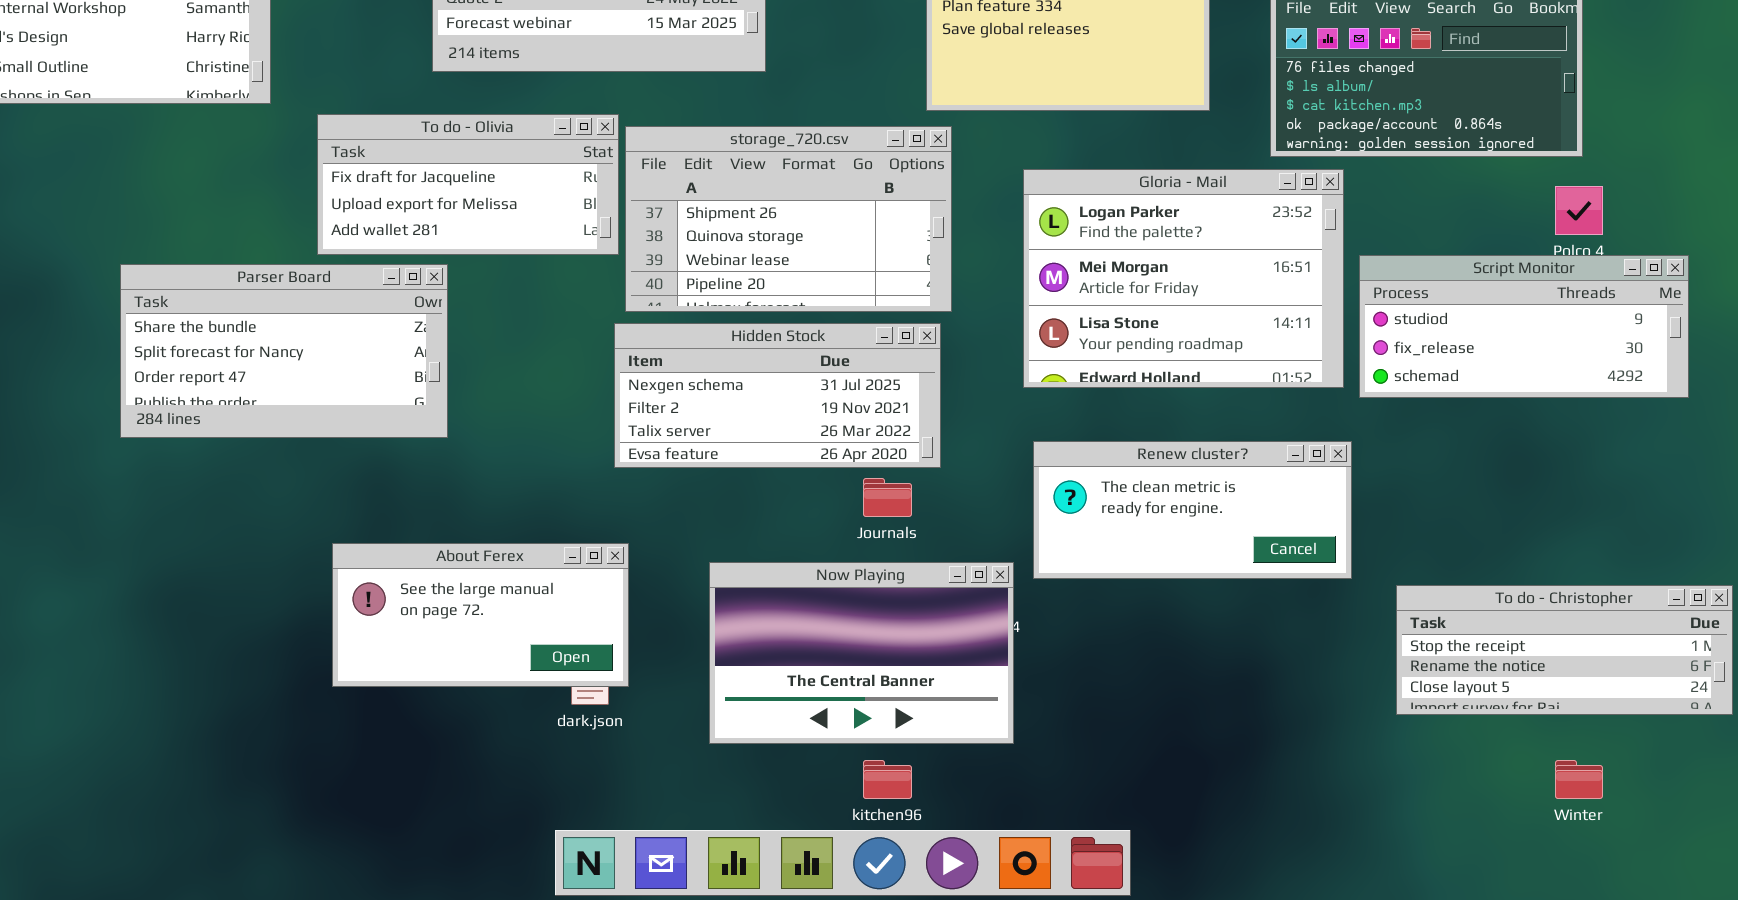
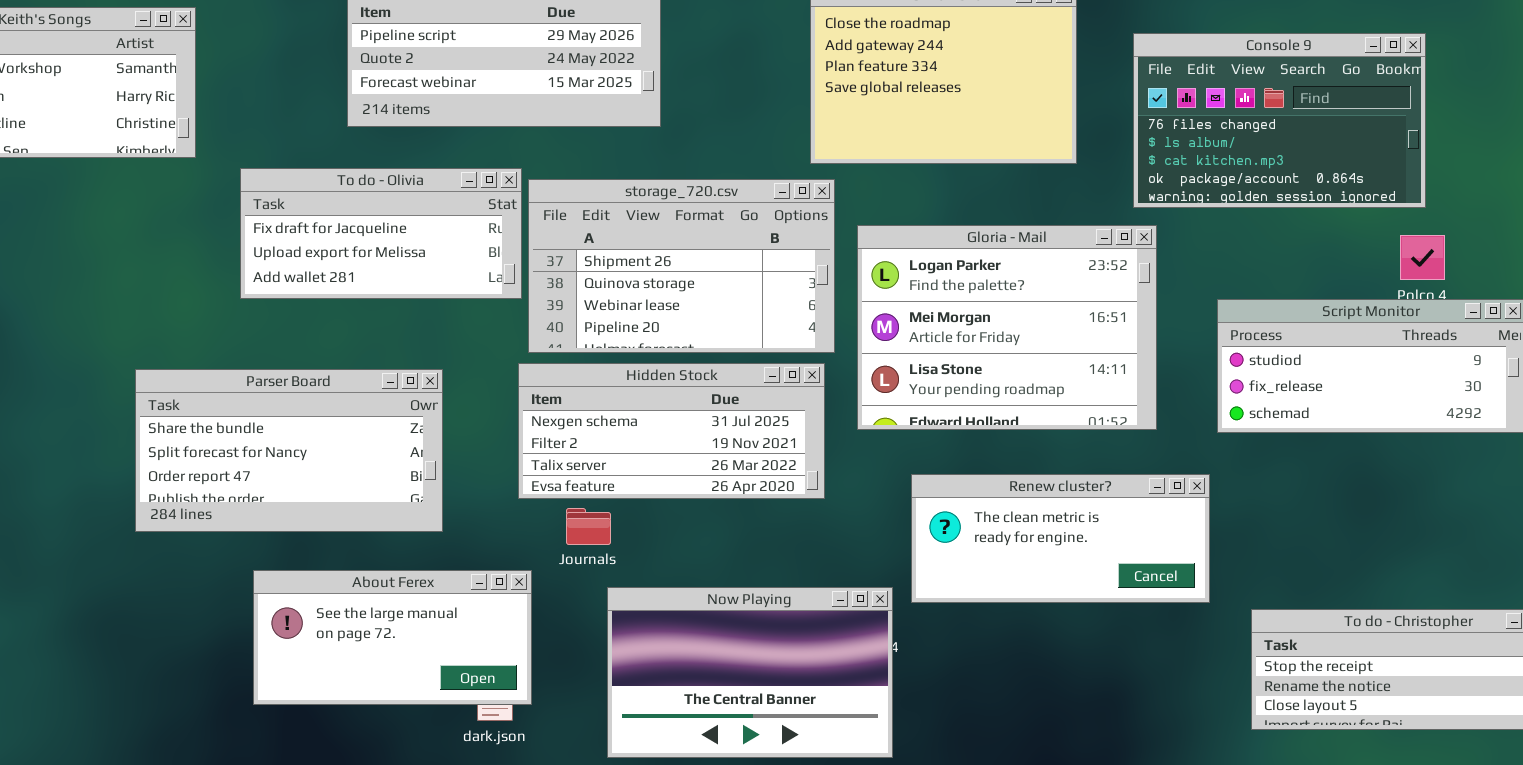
Gloria - Mail: [1023,169,1344,388] -> [857,225,1157,430], moved
Parser Board: [120,264,448,438] -> [135,369,443,532], moved
Journals: [863,478,912,517] -> [566,508,611,545], moved

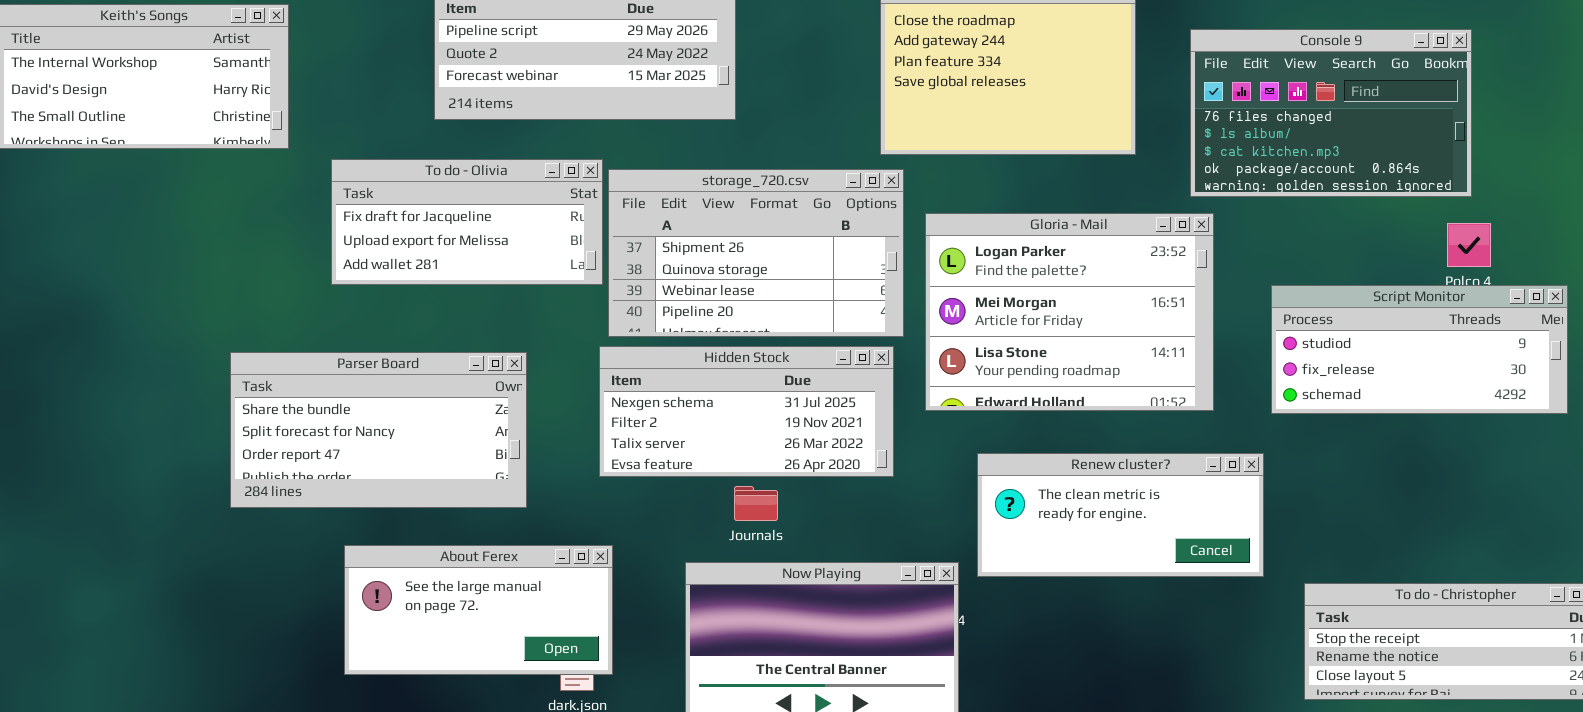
Journals: [566,508,611,545] -> [734,486,778,521], moved

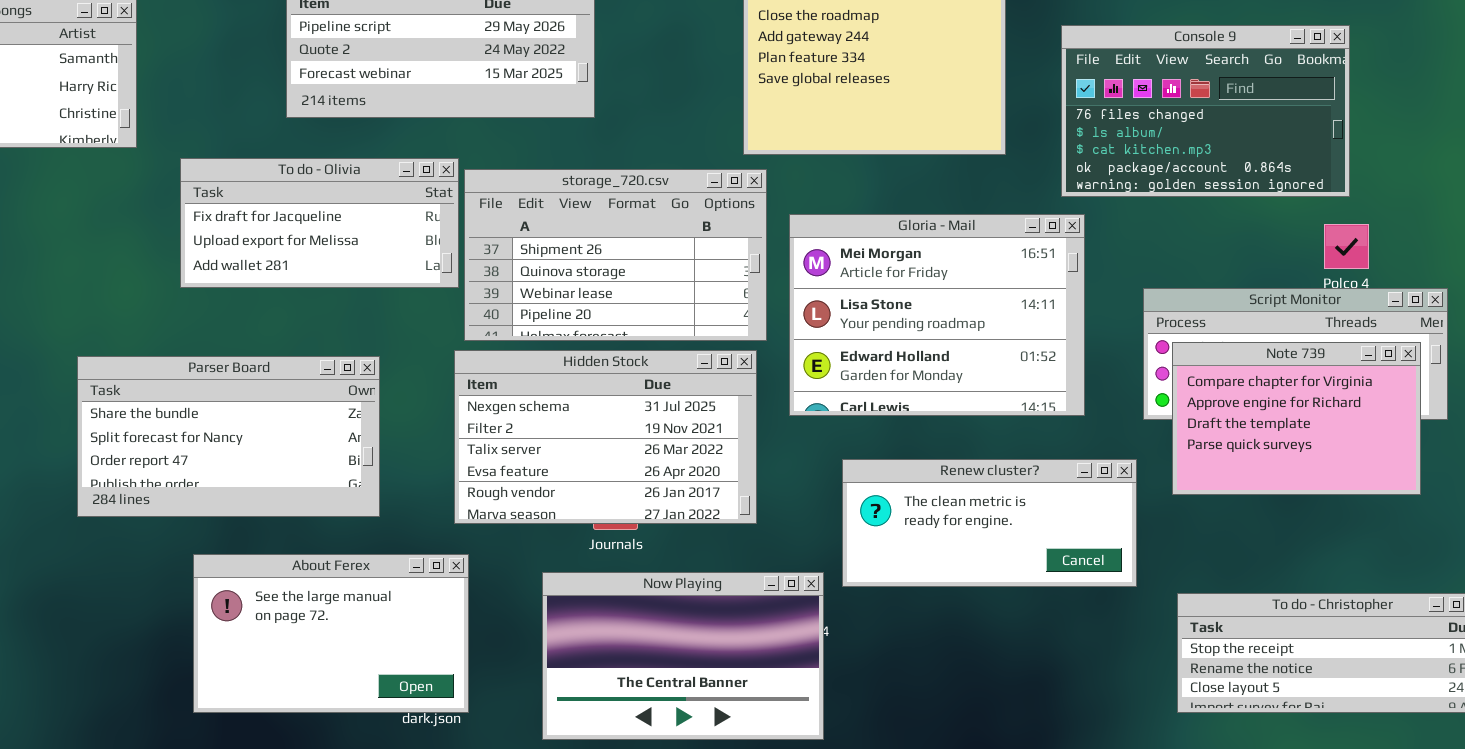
Gloria - Mail: [925,213,1214,411] -> [789,214,1085,416], scrolled down 1 row
Note 739: none -> [1172,342,1421,495], opened
Hidden Stock: [599,346,894,477] -> [454,350,757,524], resized
About Ferex: [344,545,613,675] -> [193,554,469,713], resized

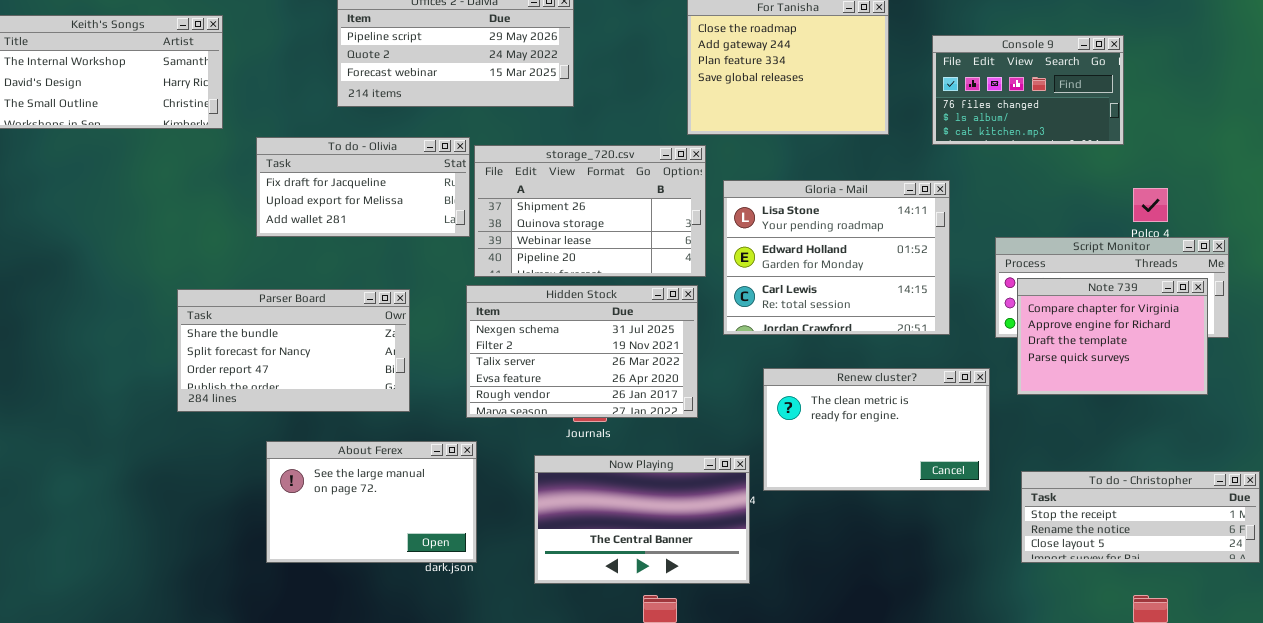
Console 9: [1061,25,1350,197] -> [932,35,1124,145], resized
Gloria - Mail: [789,214,1085,416] -> [723,180,950,335], scrolled down 1 row
Renew cluster?: [842,459,1137,587] -> [763,368,990,491], resized

